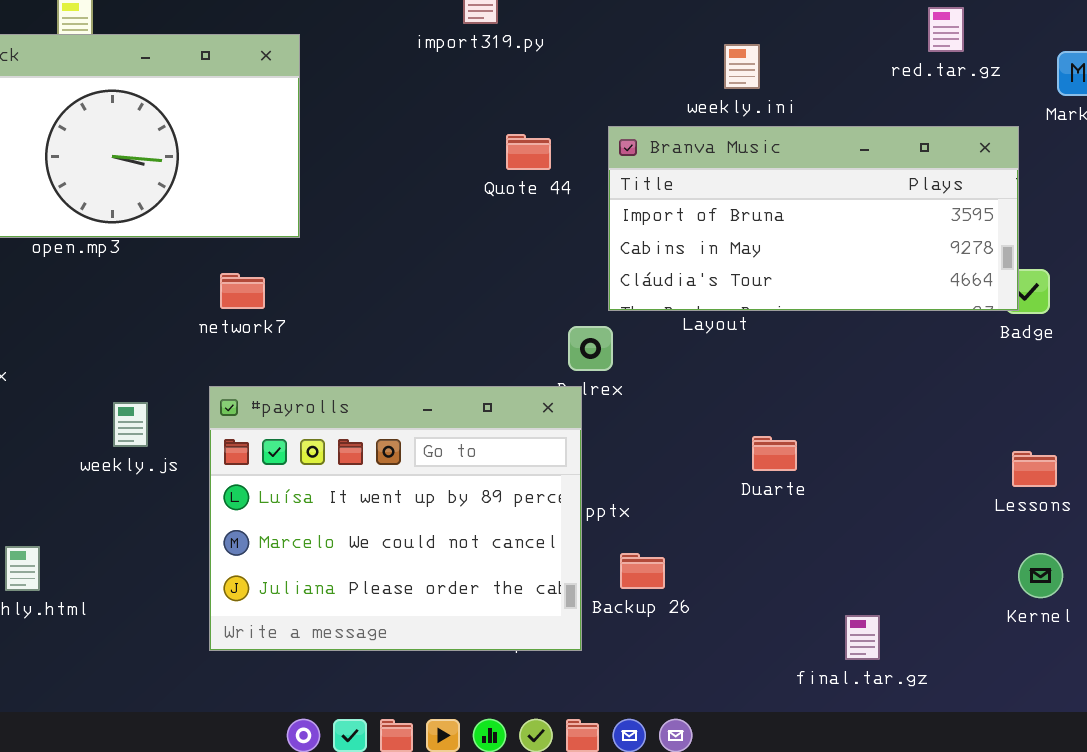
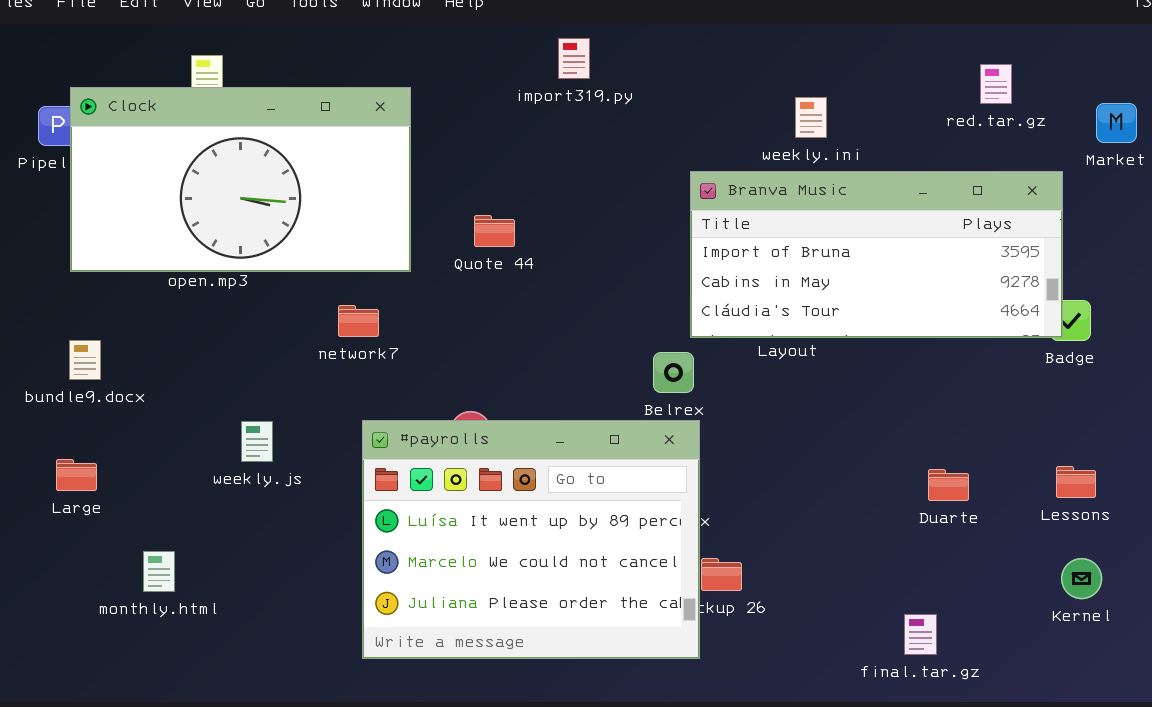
Quote 44: [506,134,551,170] -> [474,215,515,247], moved
#payrolls: [209,386,582,651] -> [362,420,700,659], moved
Duarte: [752,436,797,471] -> [928,469,969,501], moved

